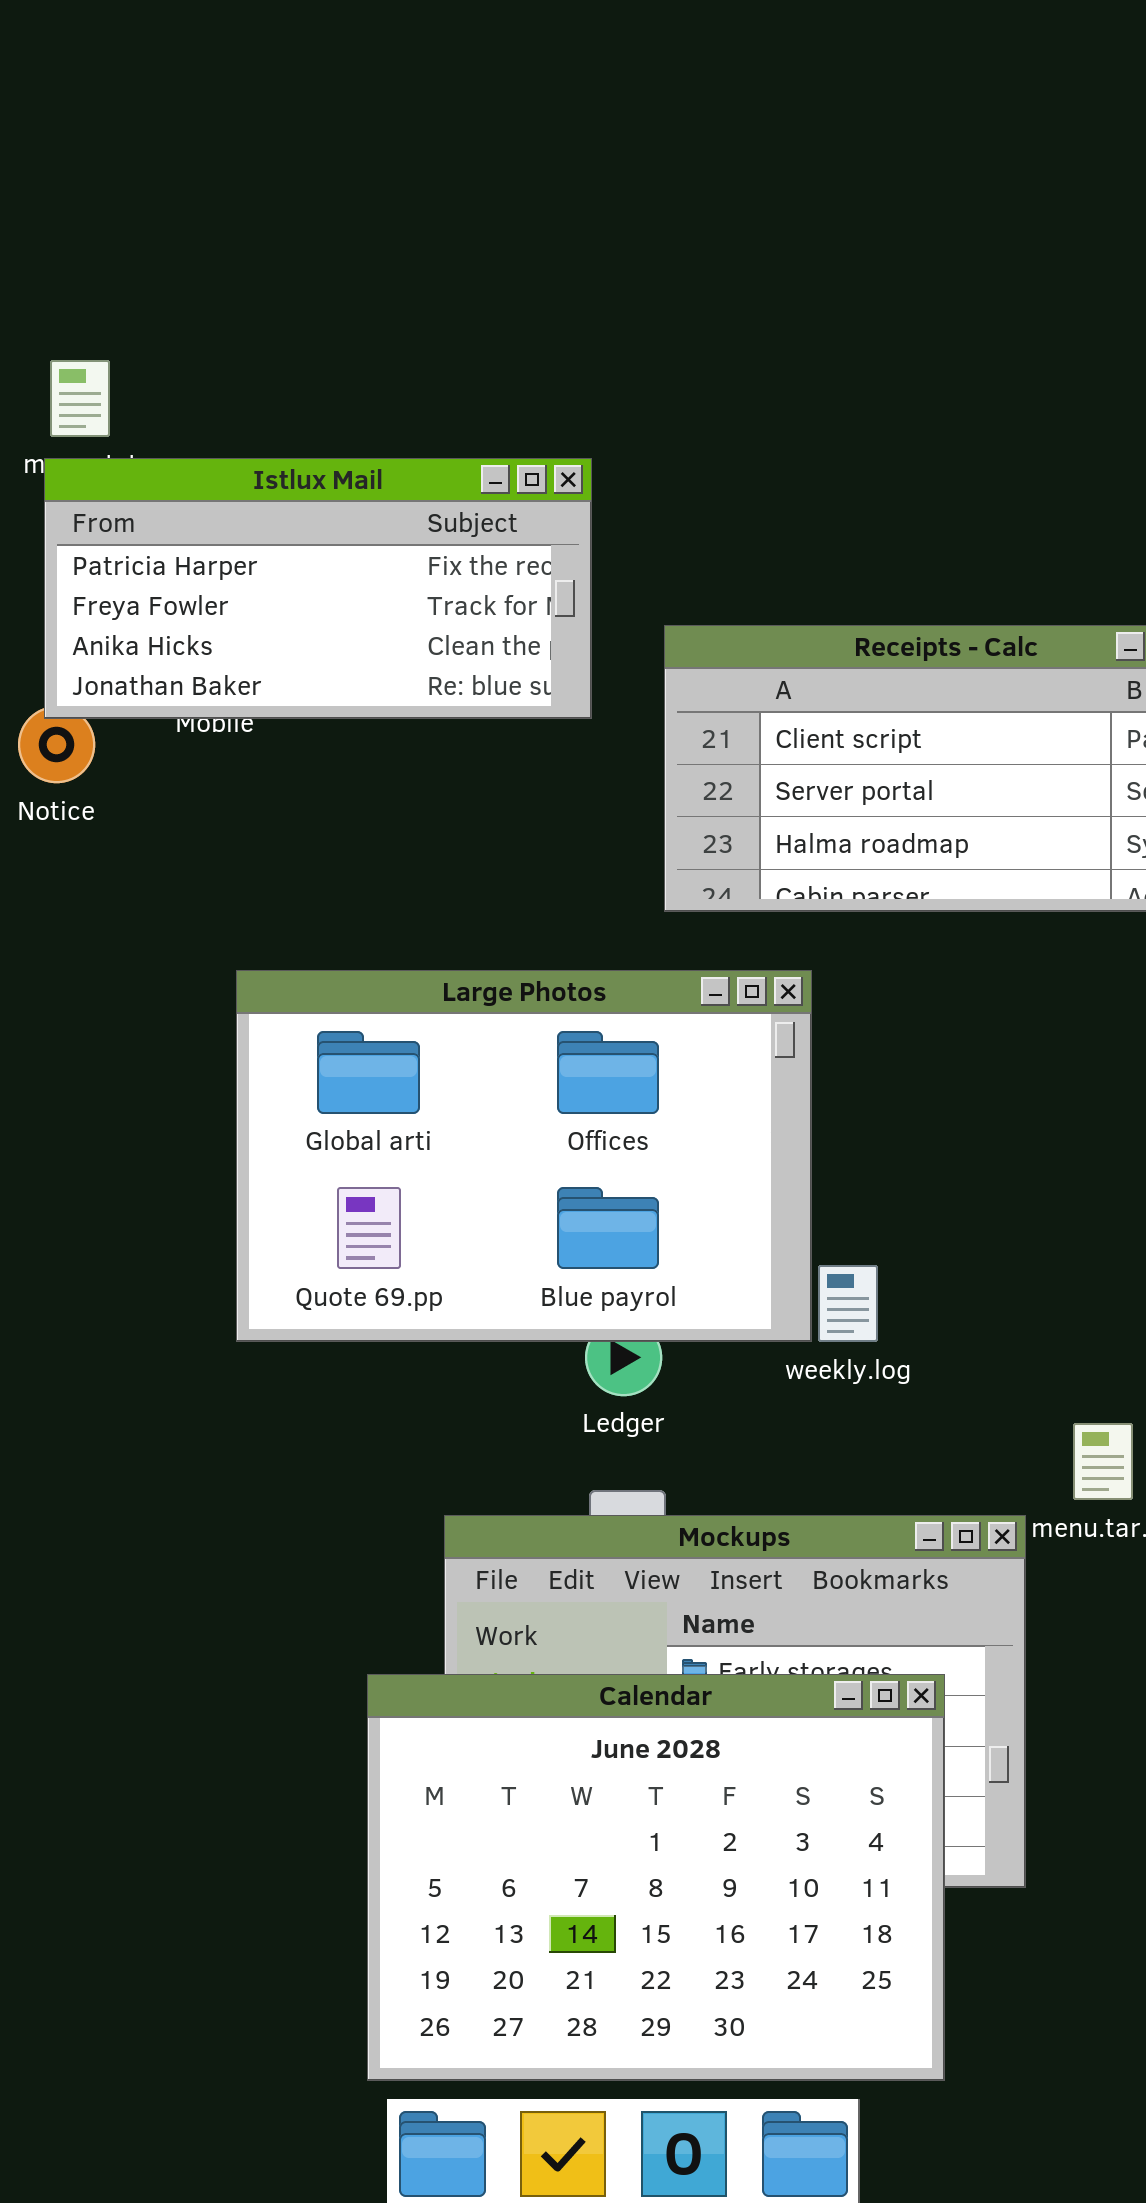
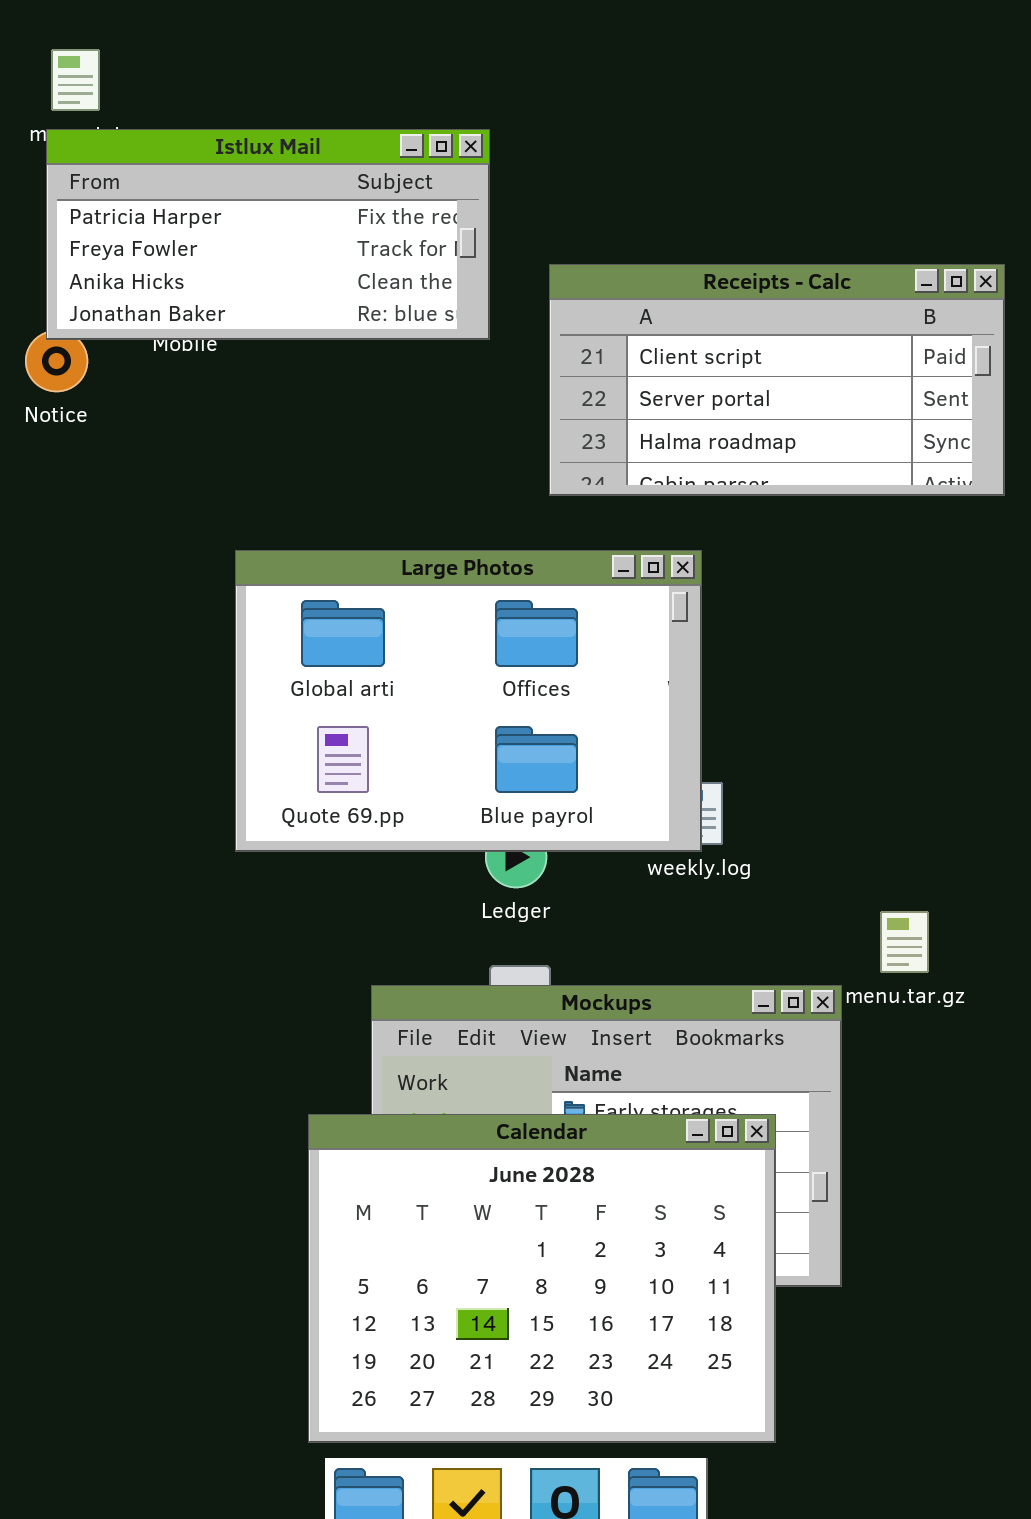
Large Photos: [236,970,812,1342] -> [235,550,702,852], moved

